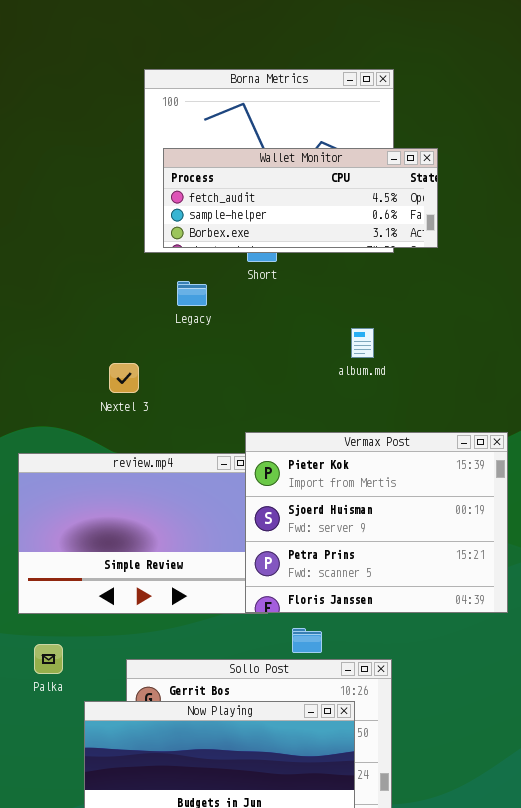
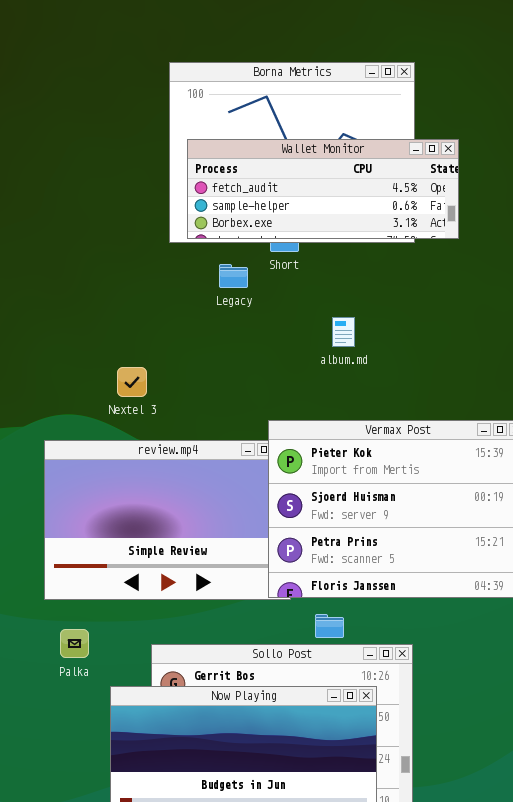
Legacy: [177,281,207,306] -> [219,264,248,288], moved
album.md: [351,328,374,358] -> [332,317,355,347], moved
Nextel 3: [109,363,139,393] -> [117,367,147,397], moved

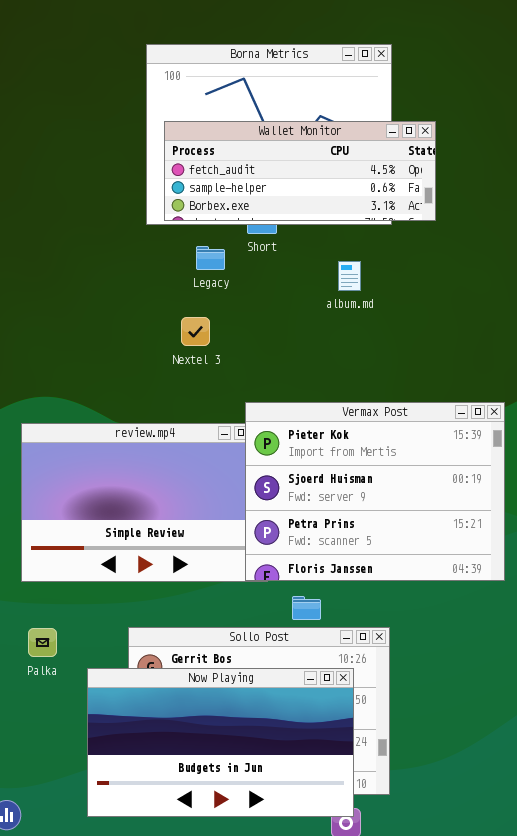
album.md: [332,317,355,347] -> [338,261,361,291], moved
Nextel 3: [117,367,147,397] -> [181,317,210,346], moved
Palka: [60,629,89,658] -> [28,628,57,657], moved

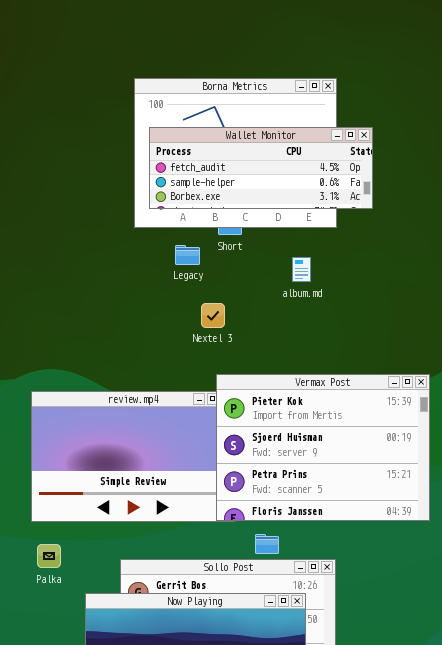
Wallet Monitor: [164,121,436,221] -> [149,127,373,209], moved
Nextel 3: [181,317,210,346] -> [201,303,225,328], moved
Palka: [28,628,57,657] -> [37,544,61,568], moved

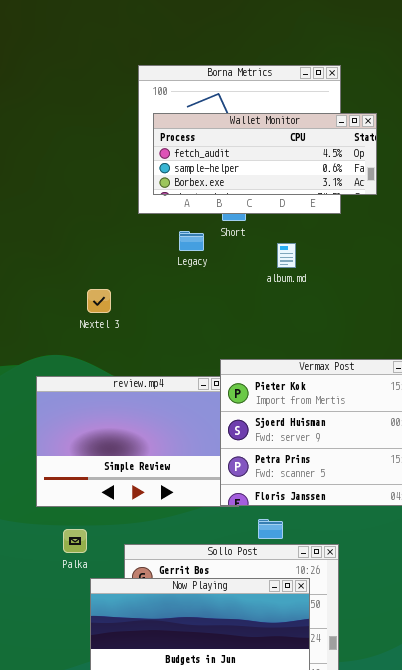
album.md: [292,257,311,282] -> [277,243,296,268], moved
Nextel 3: [201,303,225,328] -> [87,289,111,313], moved
Palka: [37,544,61,568] -> [63,529,87,553], moved

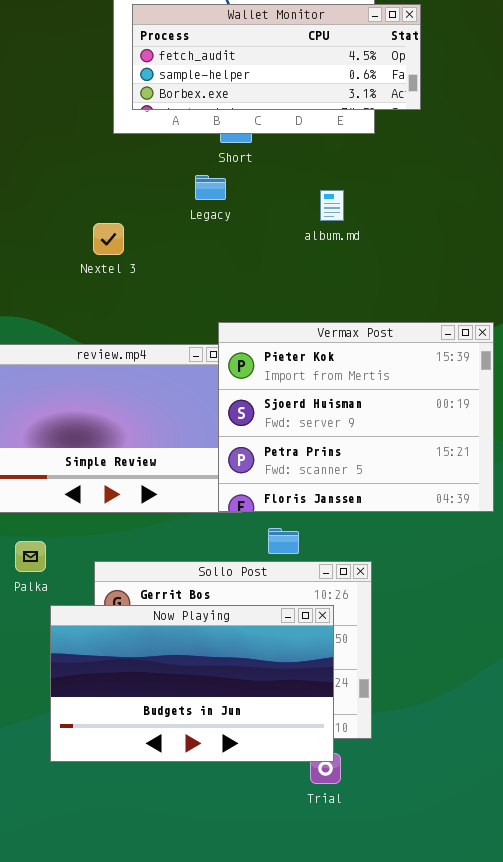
Legacy: [179,231,204,251] -> [195,175,226,200], moved
album.md: [277,243,296,268] -> [320,190,344,221], moved
Nextel 3: [87,289,111,313] -> [93,223,124,255], moved

